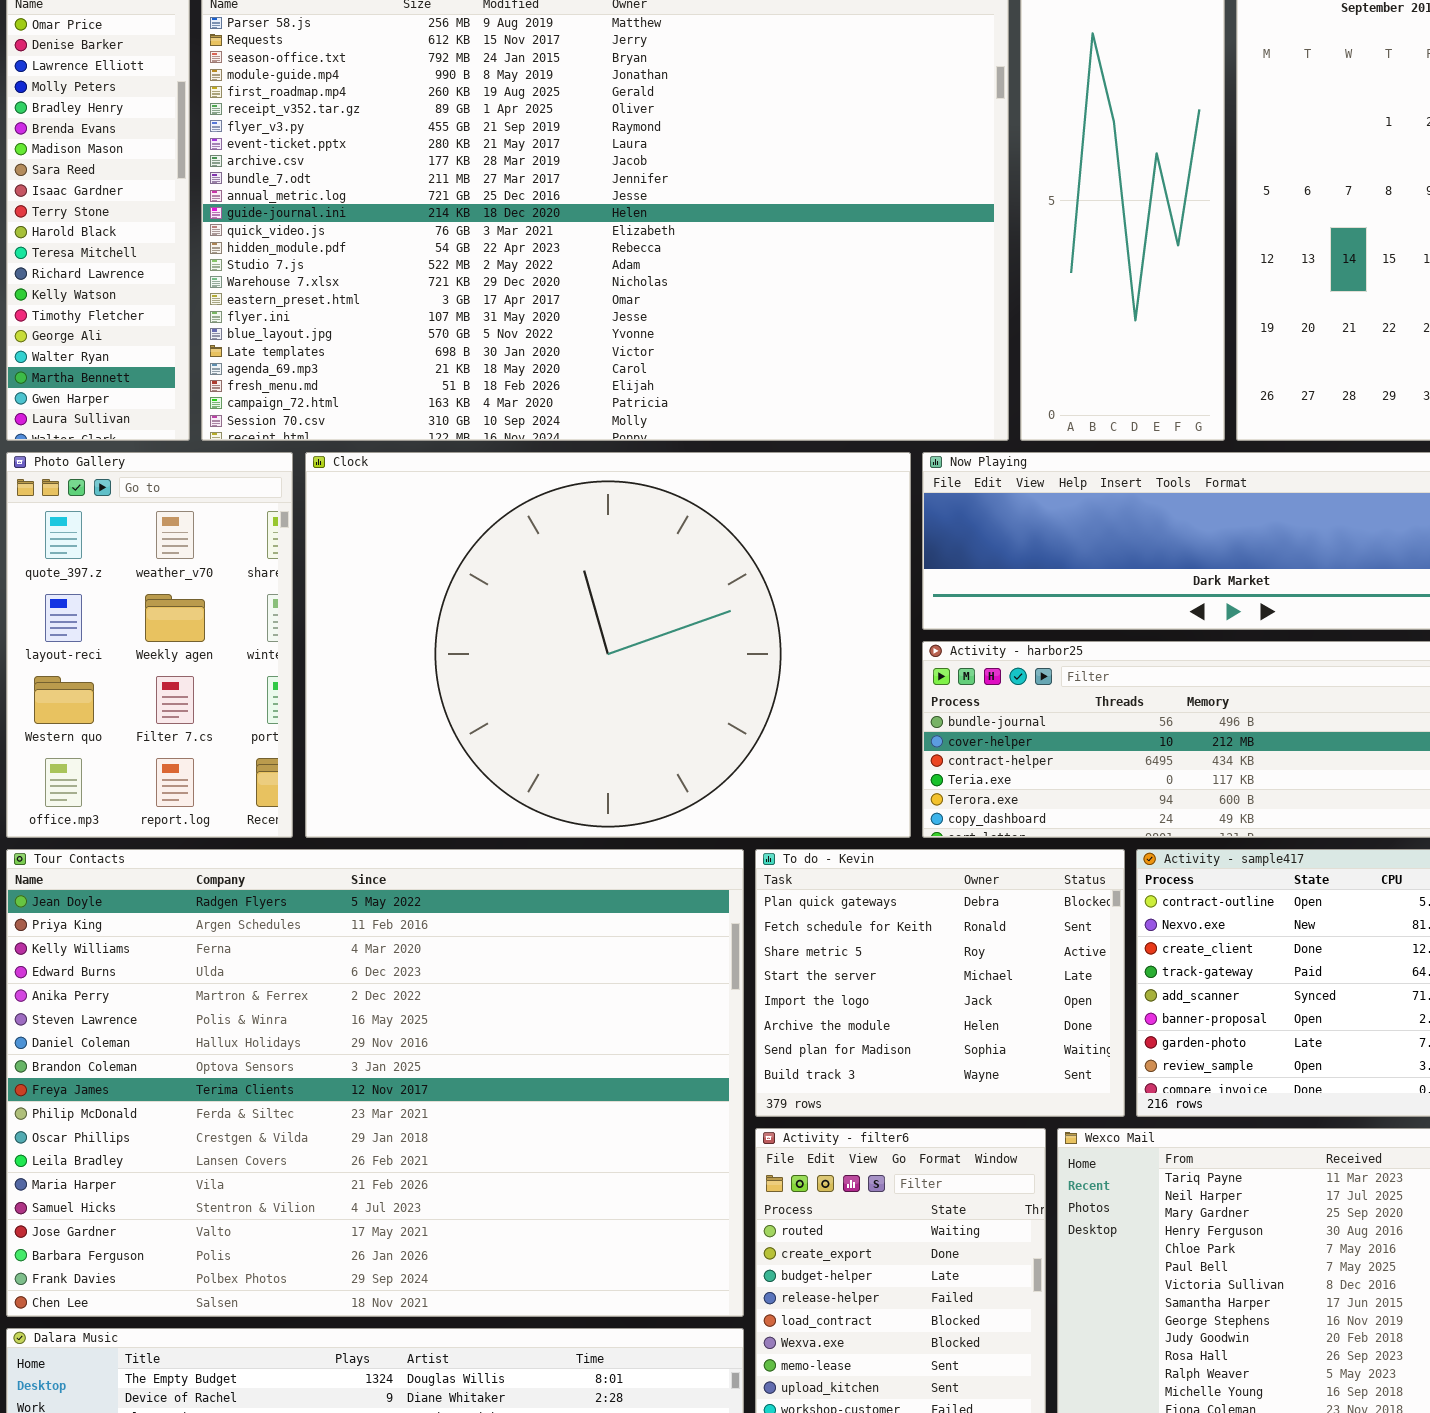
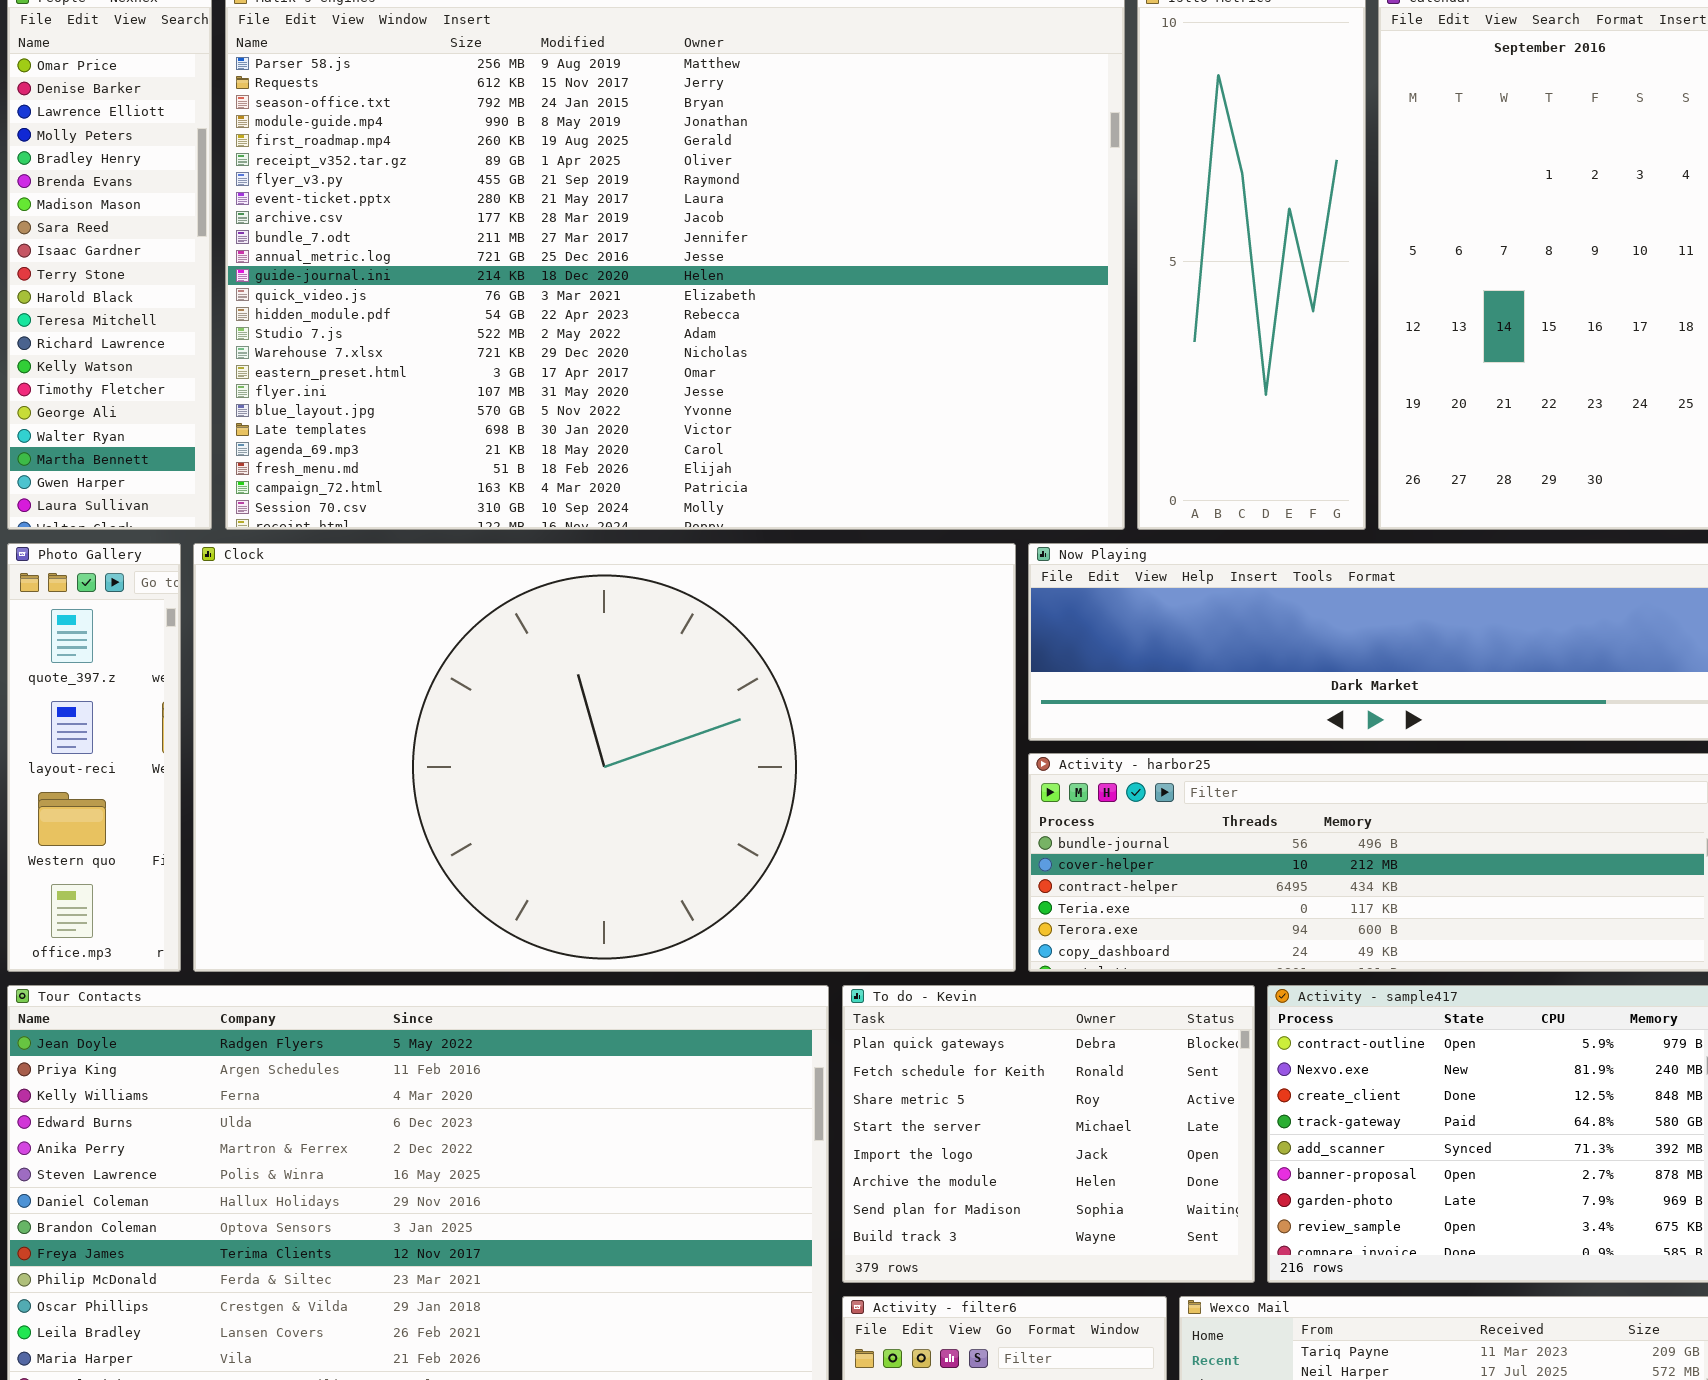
Photo Gallery: [6,452,293,838] -> [7,543,181,972], resized
Clock: [305,452,911,838] -> [193,543,1016,972], resized

